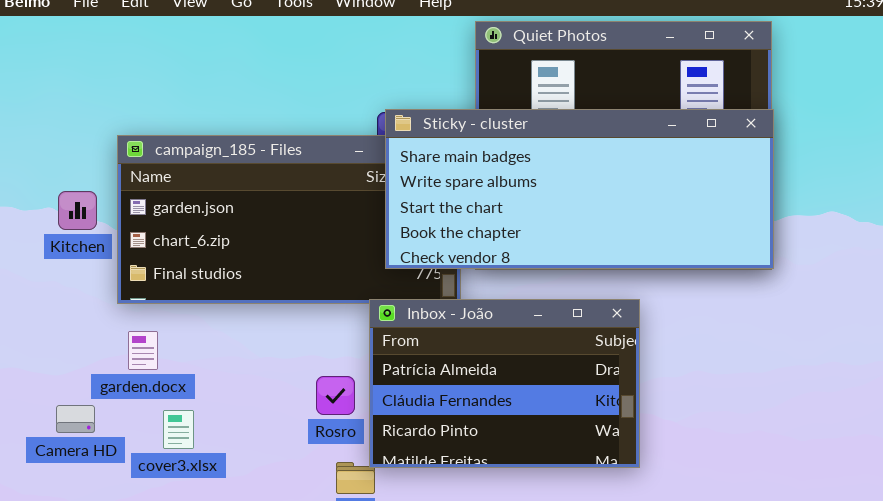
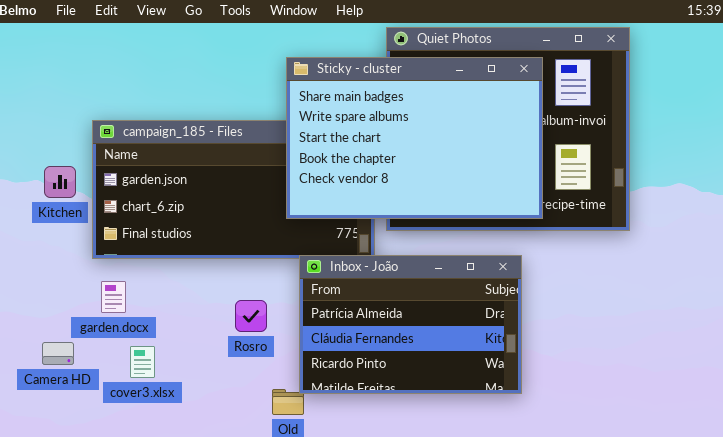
Sticky - cluster: [385,109,774,269] -> [286,57,543,219], moved, resized
Rosro: [316,376,355,415] -> [235,300,267,332], moved

